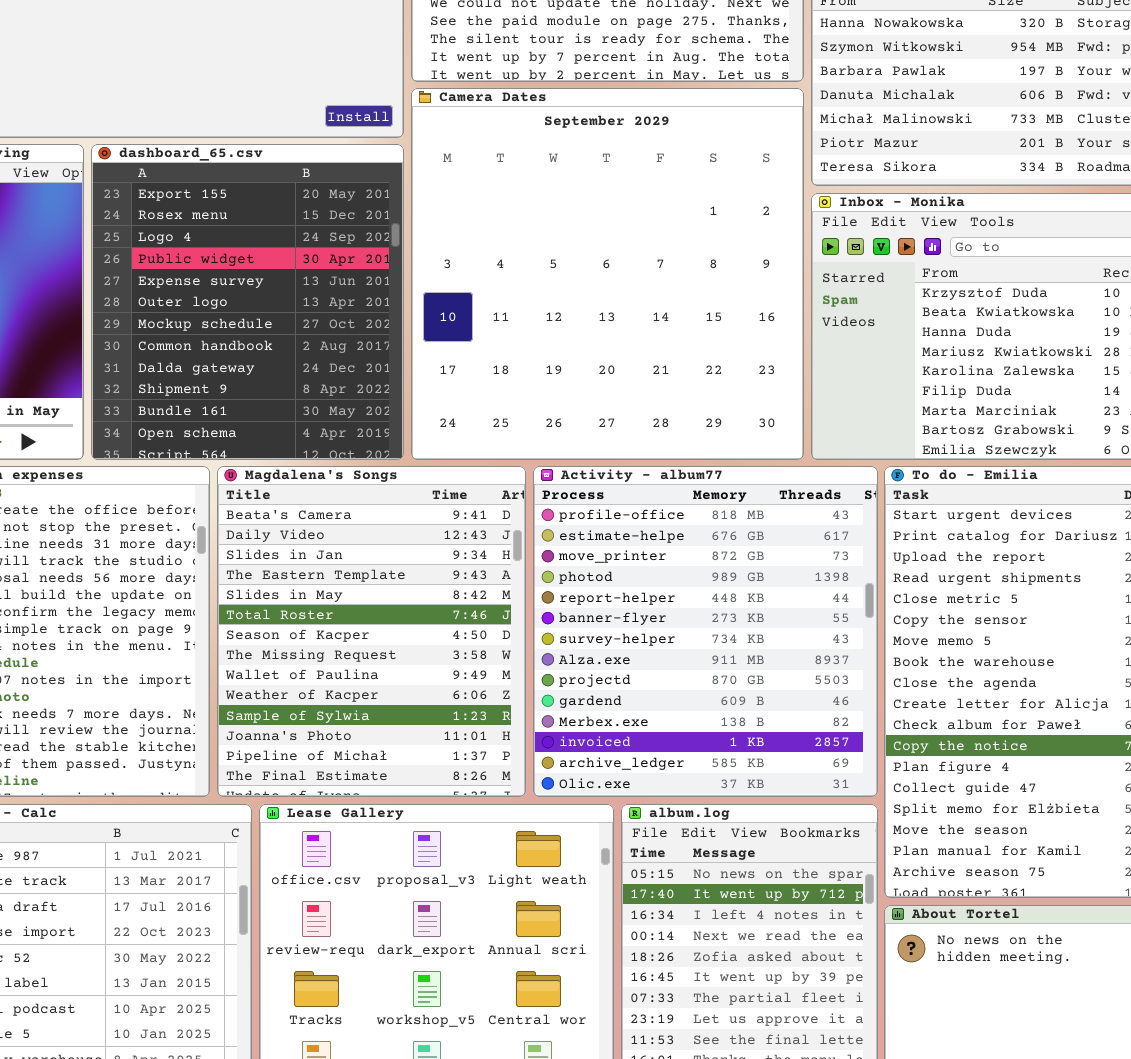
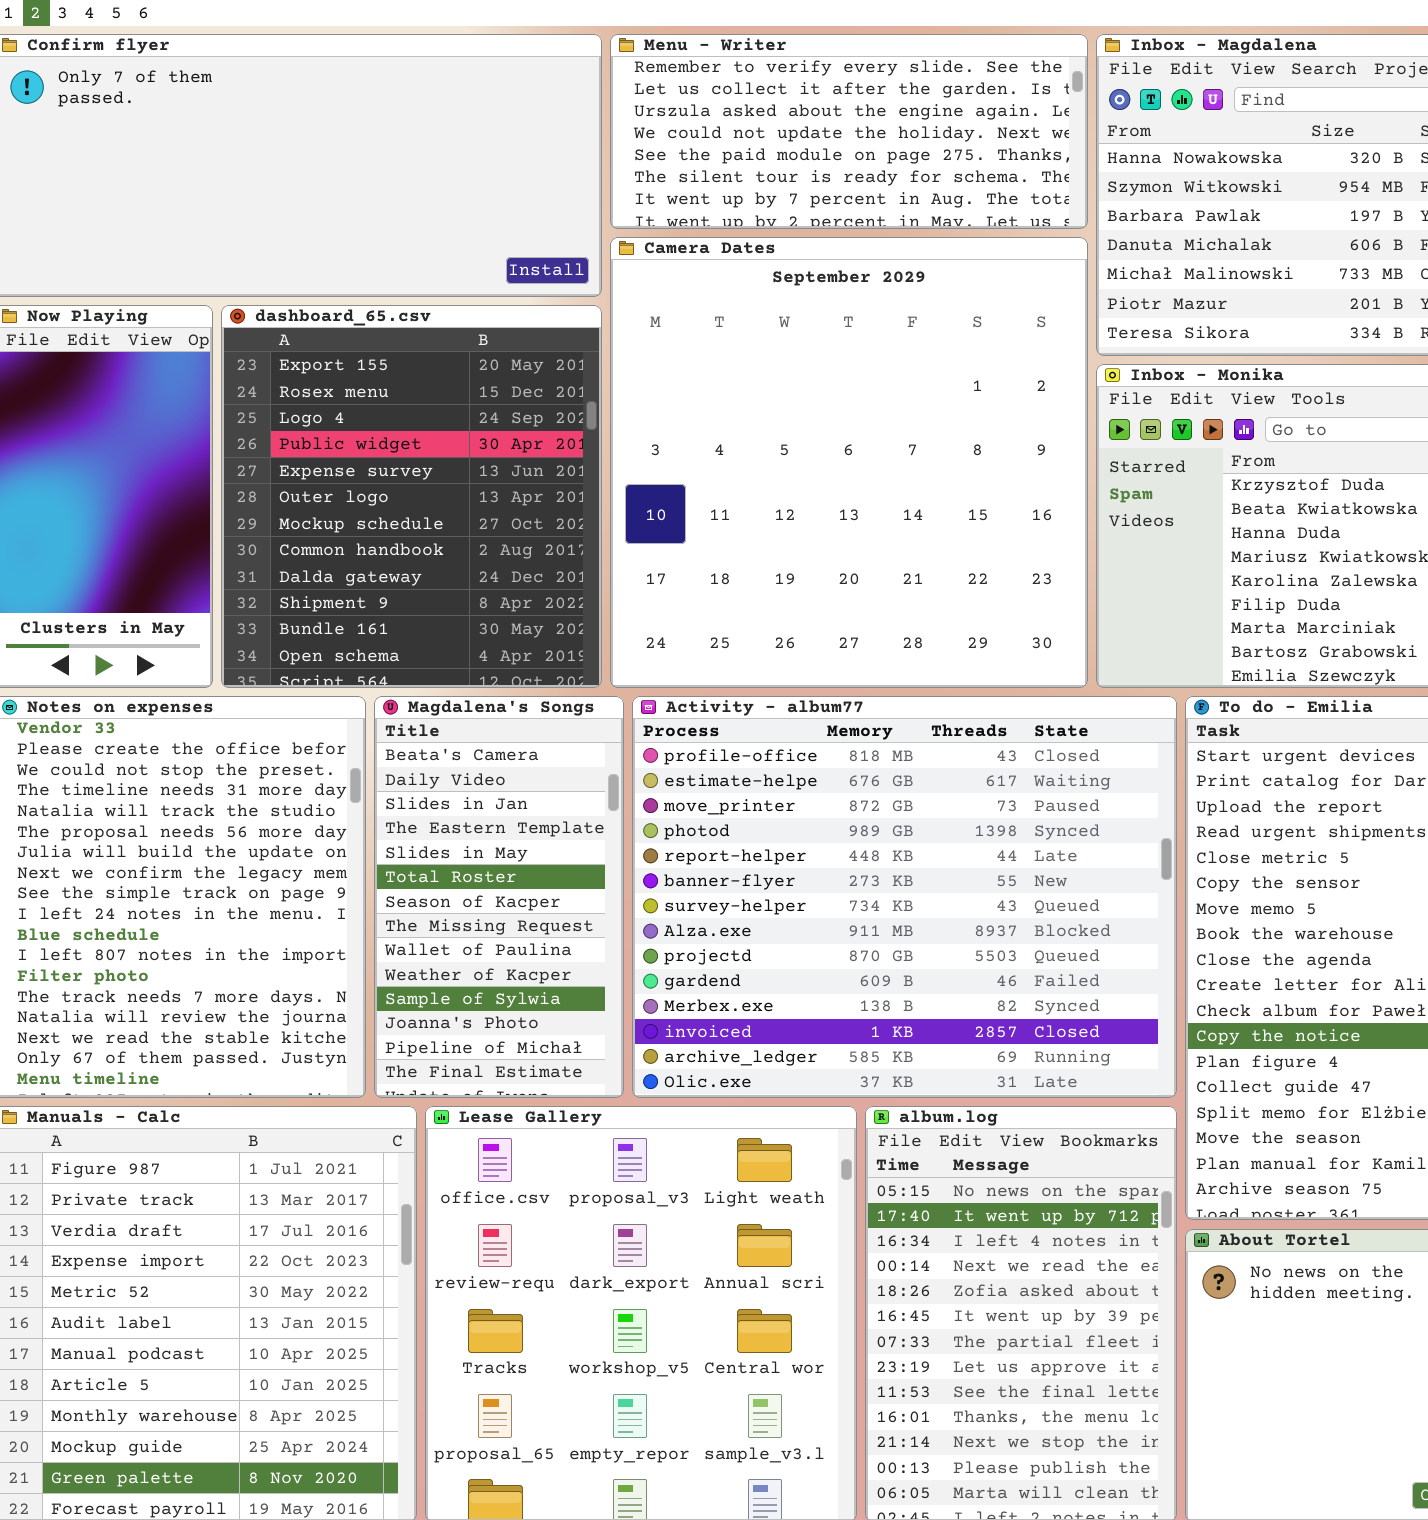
Magdalena's Songs: [217,466,526,797] -> [374,696,624,1098], resized
Activity - album77: [533,466,878,797] -> [632,696,1177,1098], resized

